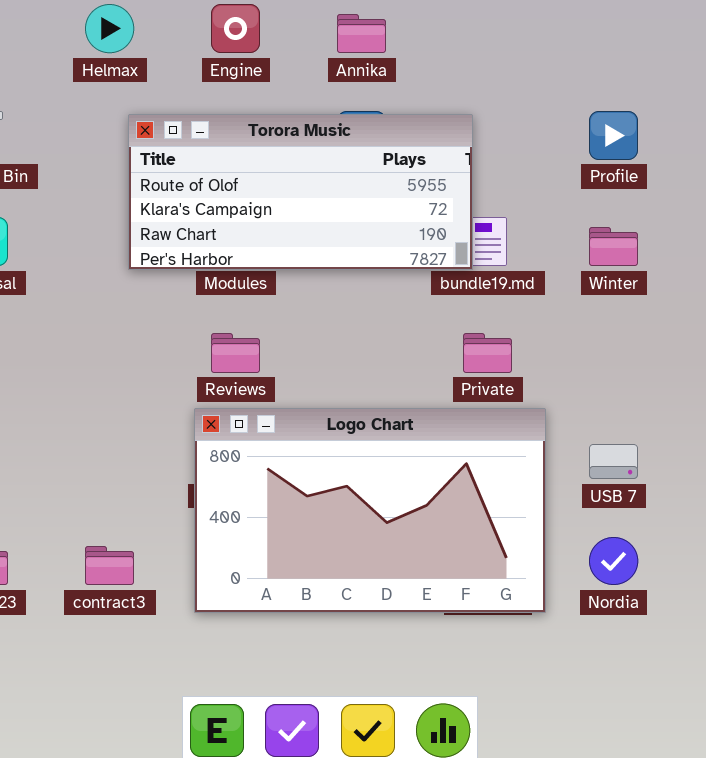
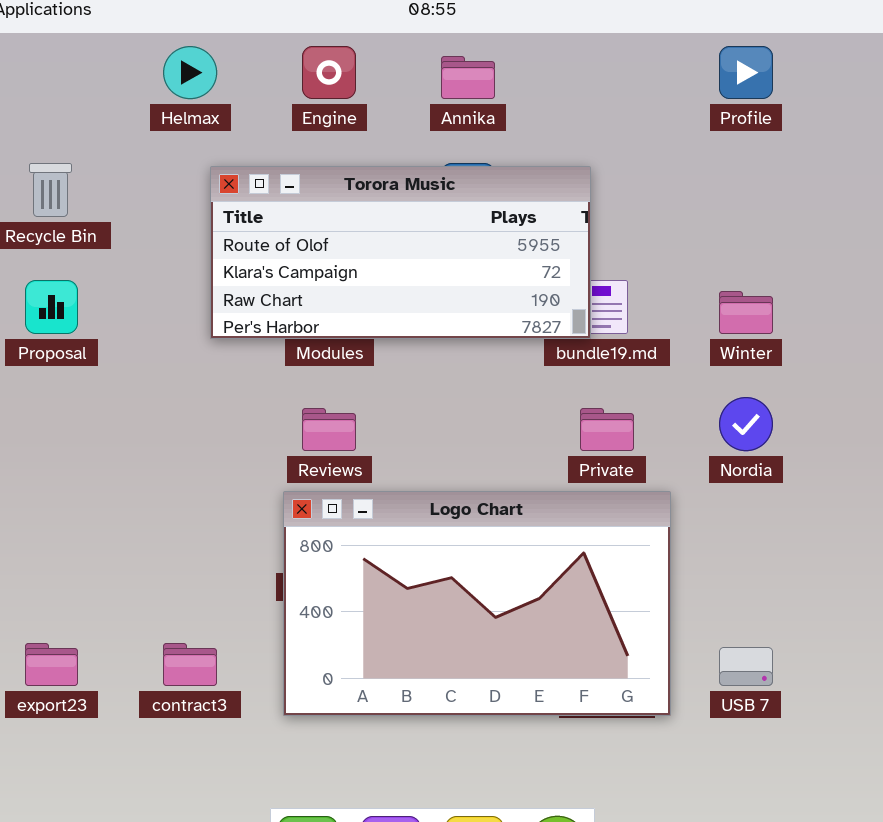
Profile: [589,111,638,160] -> [719,46,773,99], moved
USB 7: [589,444,638,479] -> [719,647,773,686], moved
Nordia: [589,537,638,585] -> [719,397,773,451], moved

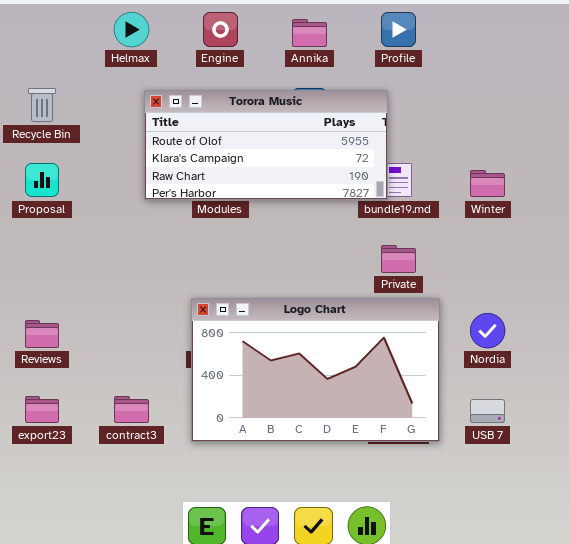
Profile: [719,46,773,99] -> [381,12,416,47], moved
Nordia: [719,397,773,451] -> [470,313,505,348], moved
Reviews: [302,408,356,451] -> [25,320,59,348], moved

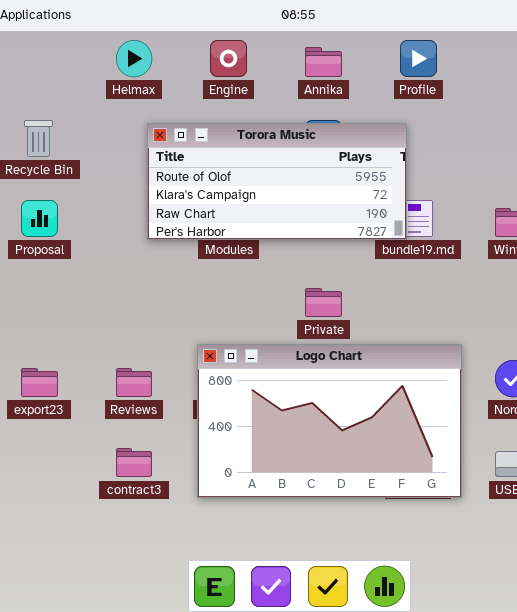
Private: [381,245,416,273] -> [305,288,342,317], moved
Reviews: [25,320,59,348] -> [116,368,152,397], moved
export23: [25,396,59,423] -> [21,368,58,397], moved

